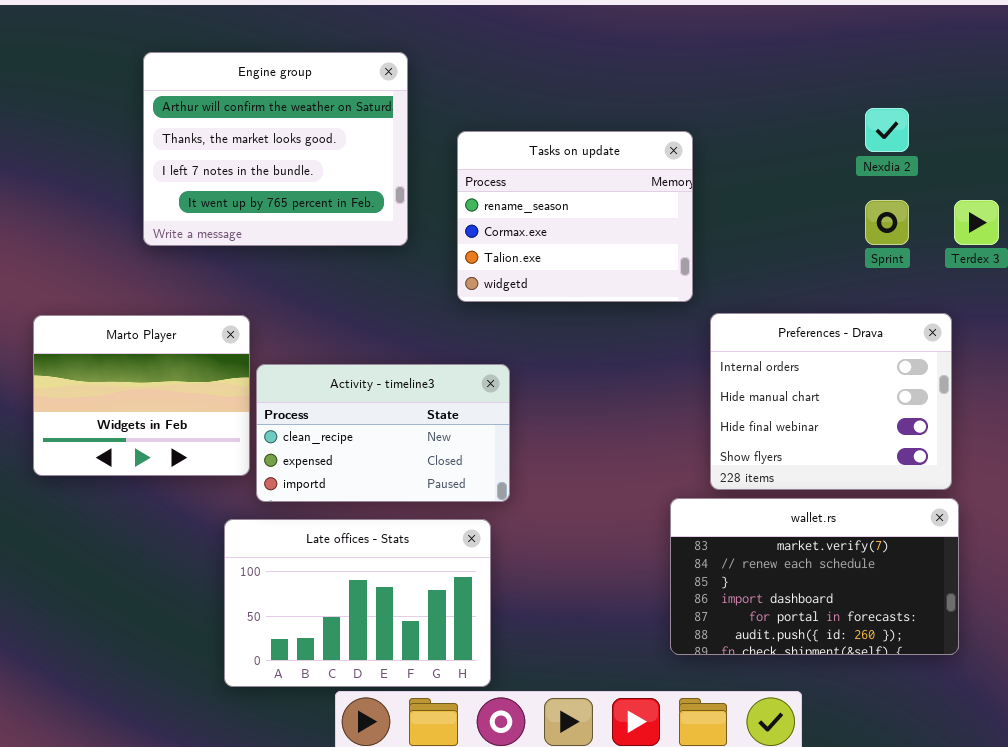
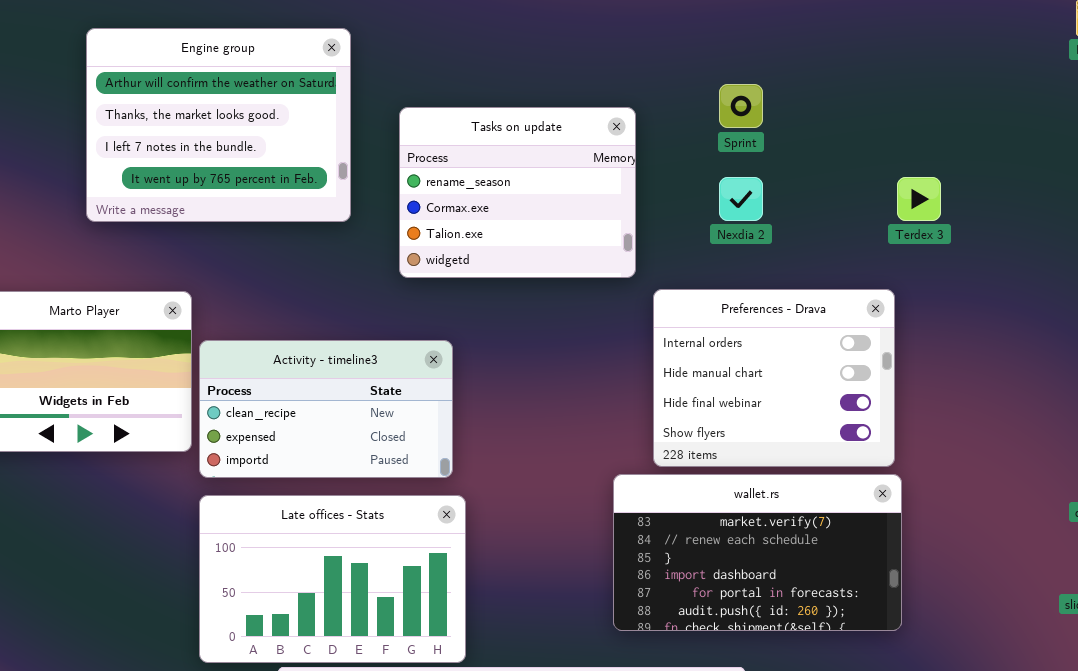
Nexdia 2: [865,108,909,152] -> [719,177,763,221], moved
Sprint: [865,200,909,245] -> [719,84,763,128], moved
Late offices - Stats: [224,519,491,687] -> [199,495,466,663], moved

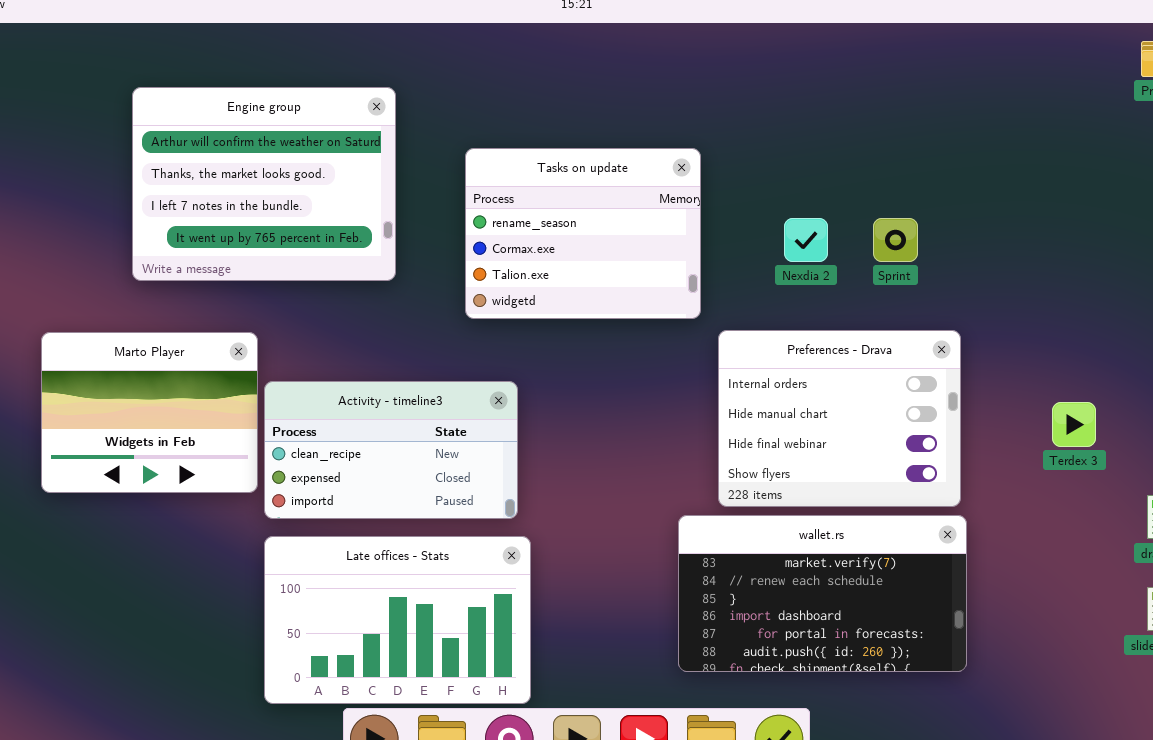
Engine group: [86,28,351,222] -> [132,87,396,281], moved
Sprint: [719,84,763,128] -> [873,218,918,262], moved
Terdex 3: [897,177,941,221] -> [1052,402,1096,447], moved

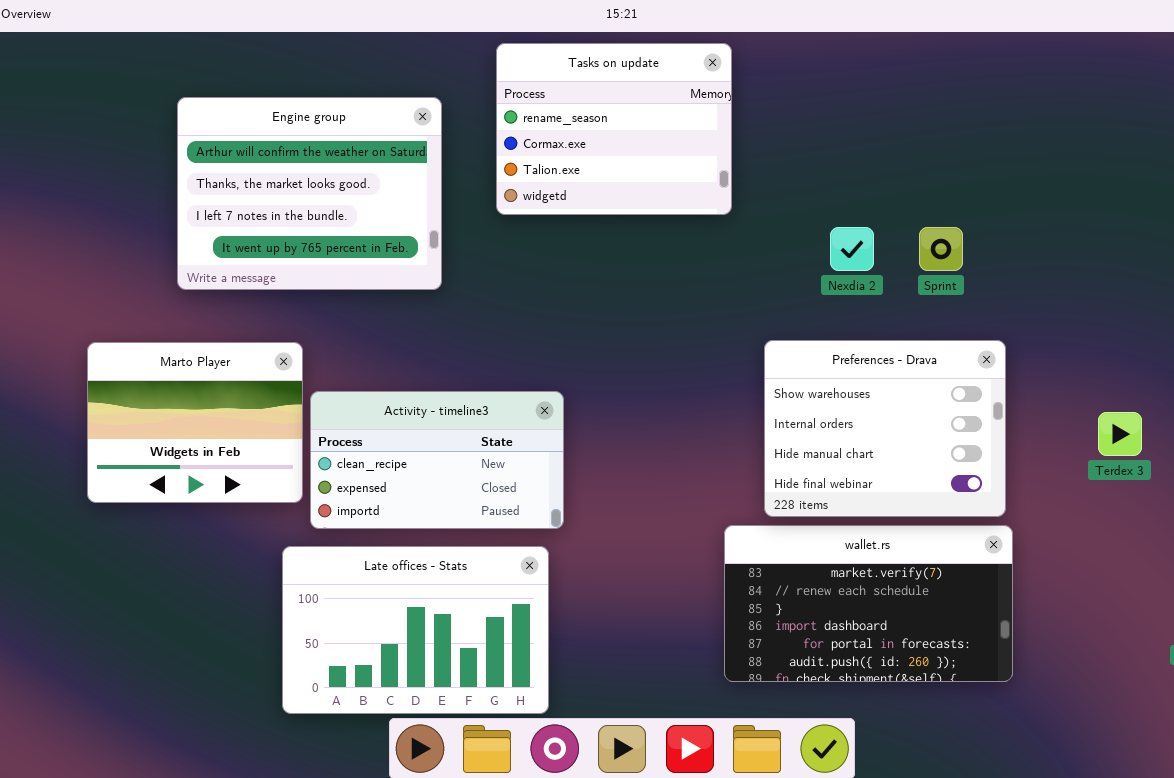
Tasks on update: [465,148,701,319] -> [496,43,732,215], moved
Preferences - Drava: [718,330,961,507] -> [764,340,1006,517], scrolled up 1 row
Late offices - Stats: [264,536,531,704] -> [282,546,549,714], moved

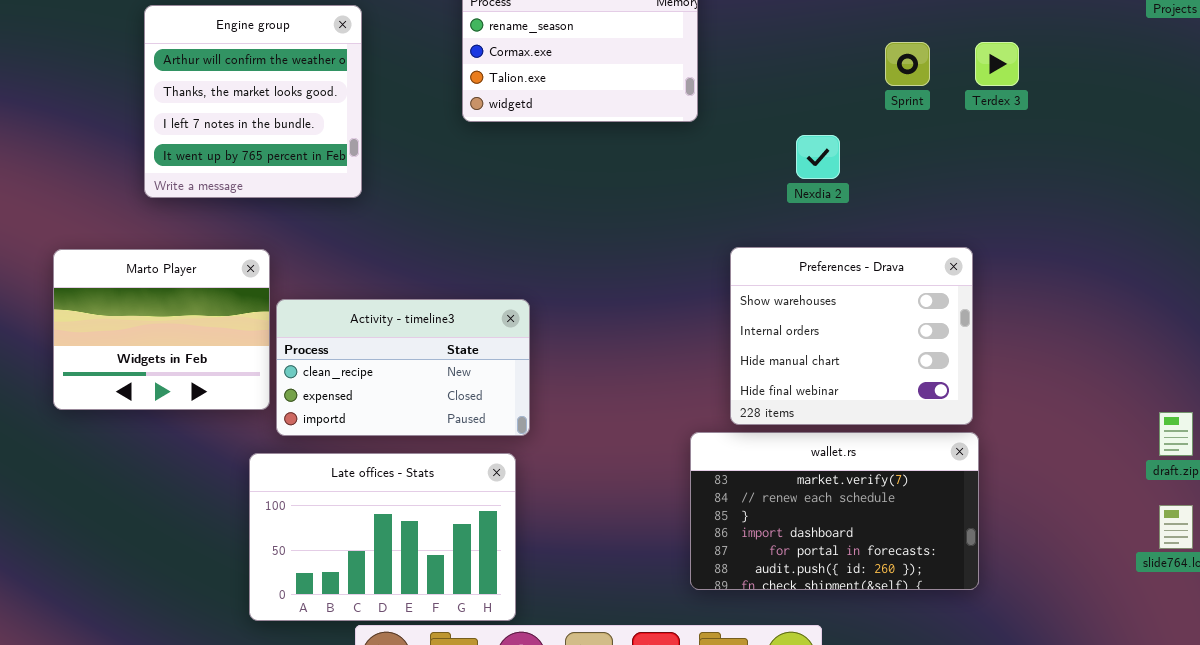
Engine group: [177,97,442,290] -> [144,5,362,198], resized
Sprint: [919,227,963,271] -> [885,42,930,86], moved
Terdex 3: [1098,412,1142,456] -> [975,42,1019,86], moved

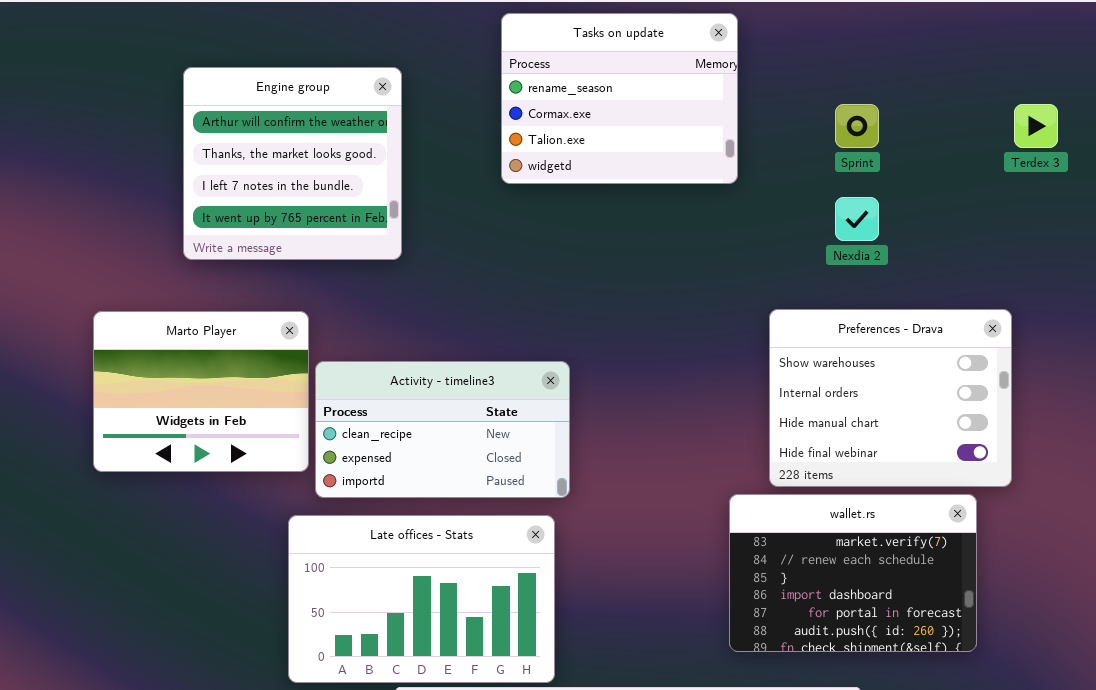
Sprint: [885,42,930,86] -> [835,104,879,148], moved
wallet.rs: [690,432,979,590] -> [729,494,977,652], resized

